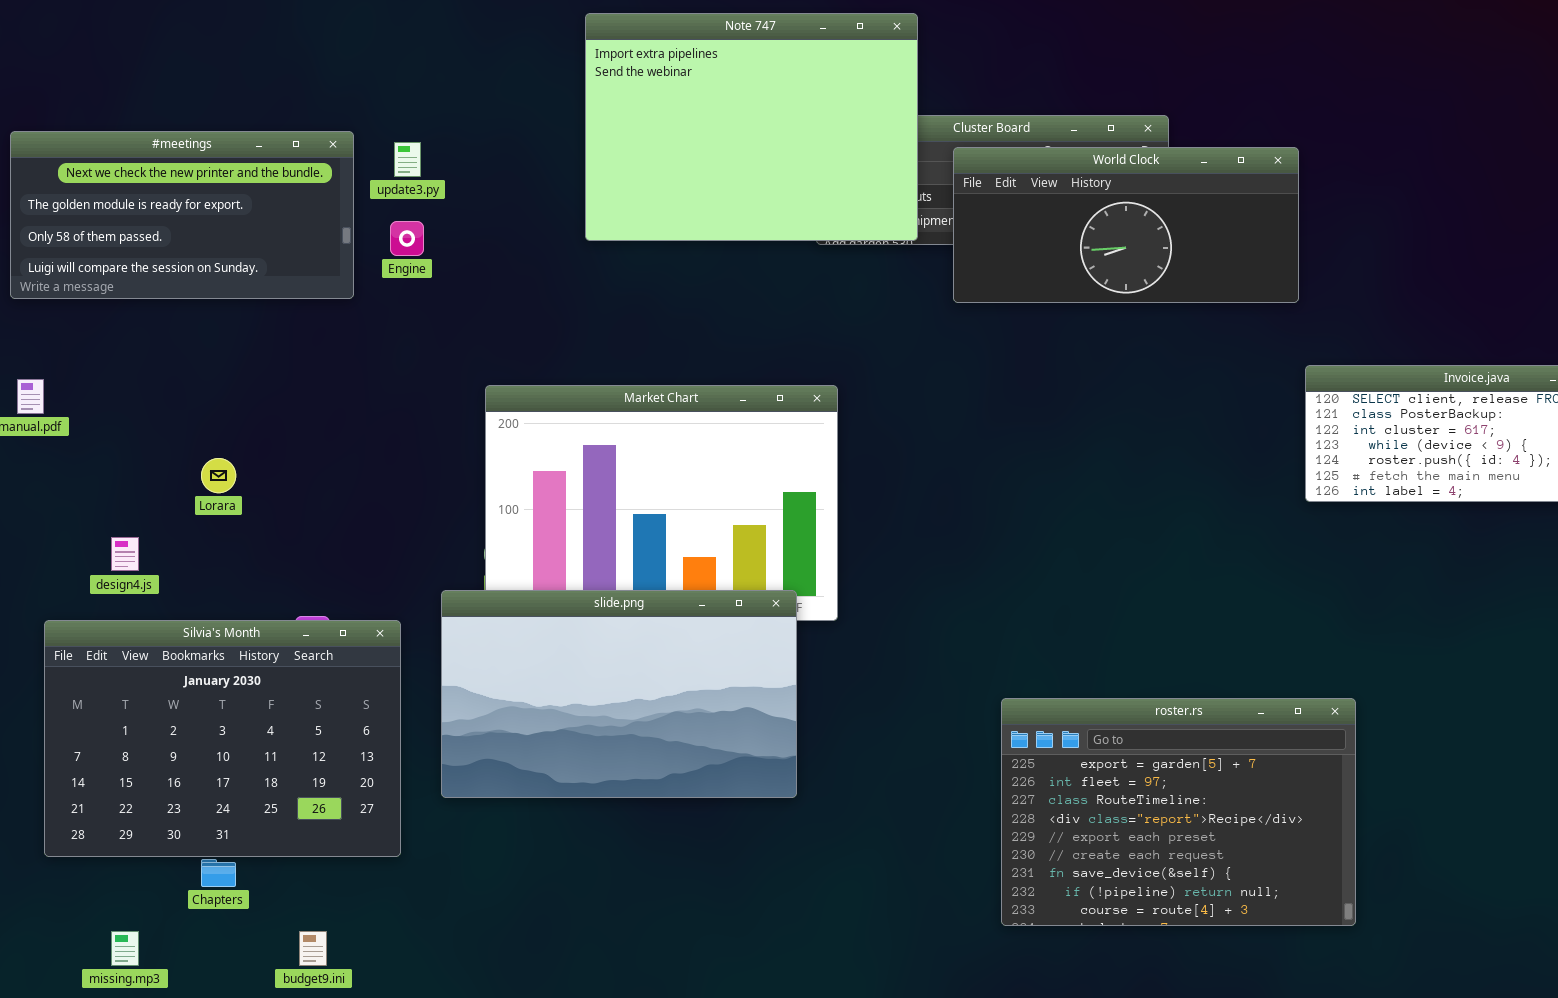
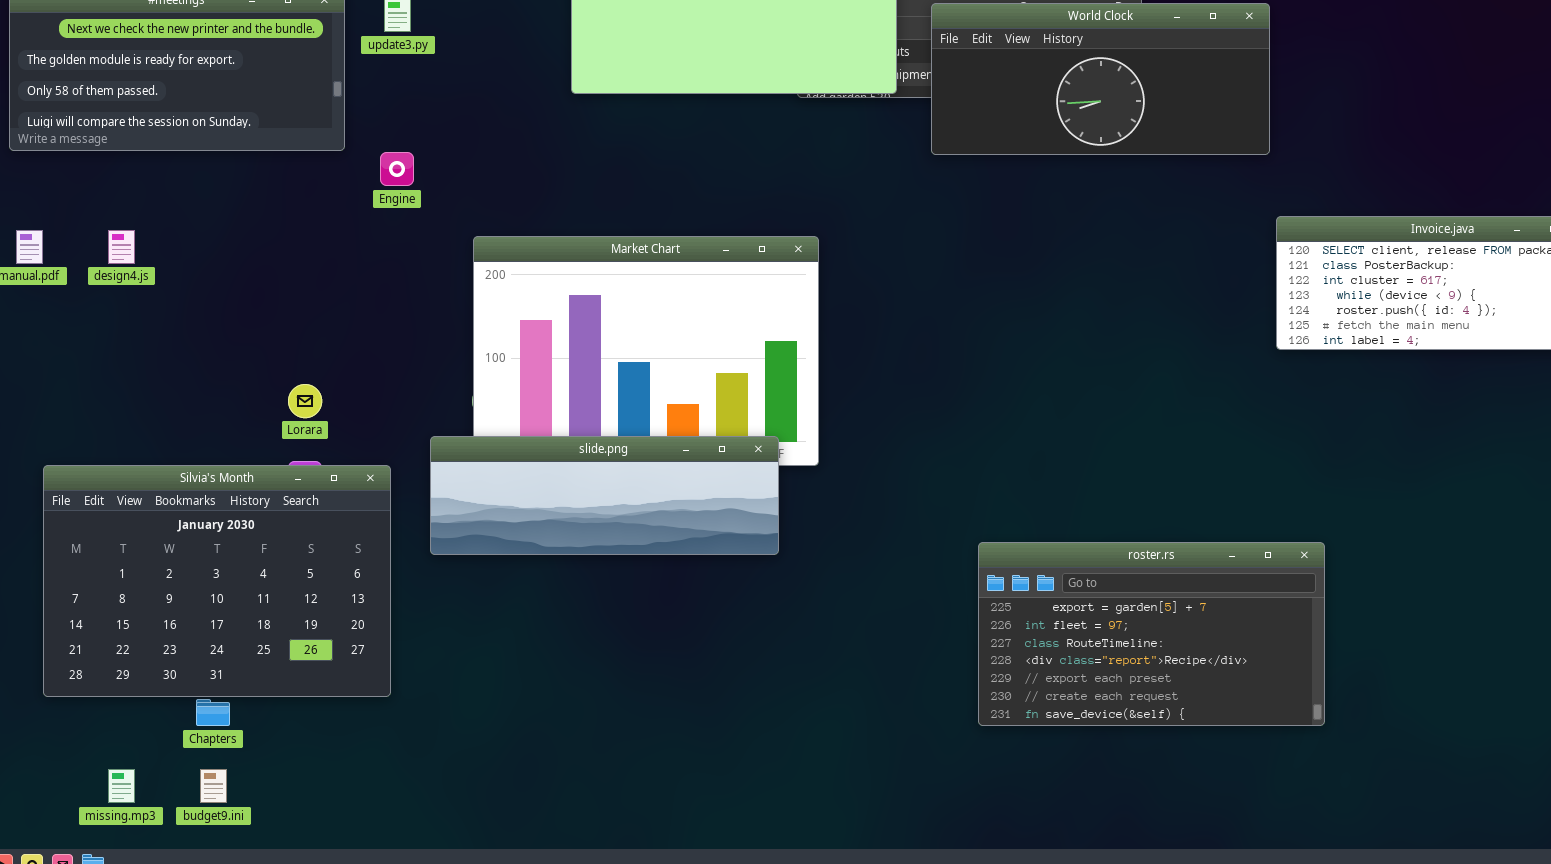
Engine: [390,221,424,256] -> [380,152,414,186], moved
Lorara: [201,458,236,493] -> [288,384,322,418], moved
design4.js: [111,537,139,571] -> [108,230,135,264], moved
slide.png: [441,590,797,798] -> [430,436,779,555], resized
roster.rs: [1001,698,1356,926] -> [978,542,1325,726], resized
budget9.ini: [299,931,327,966] -> [200,769,227,803], moved

